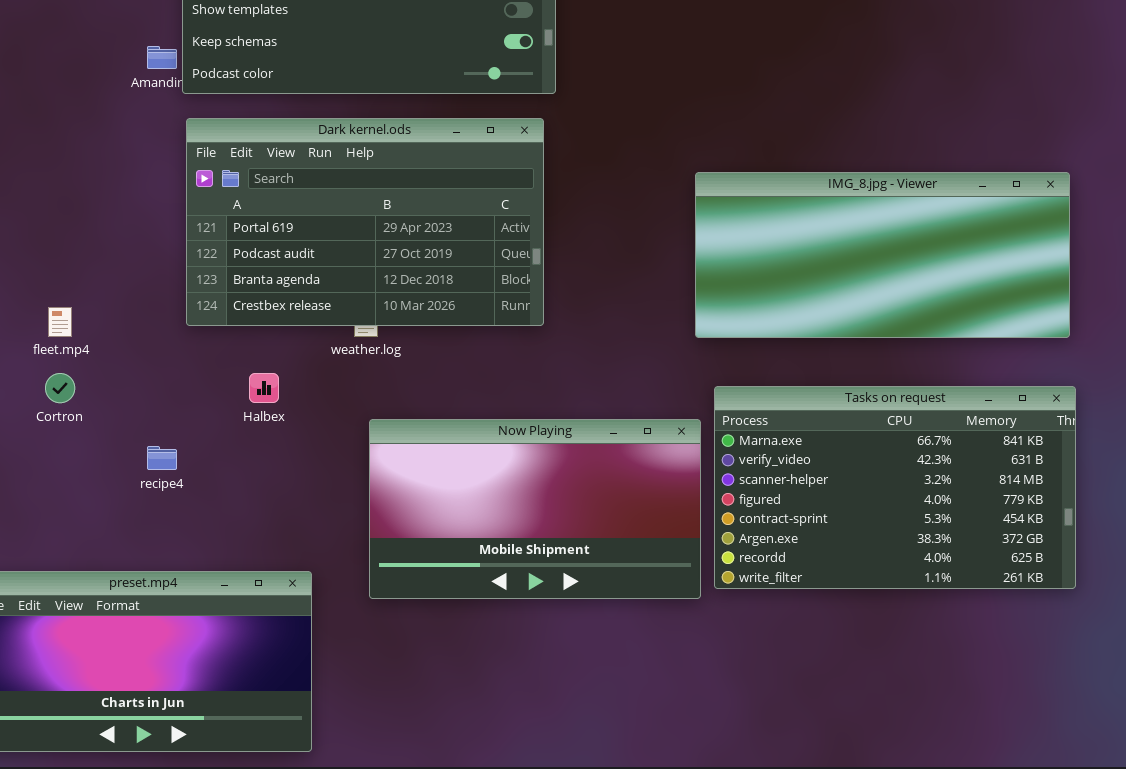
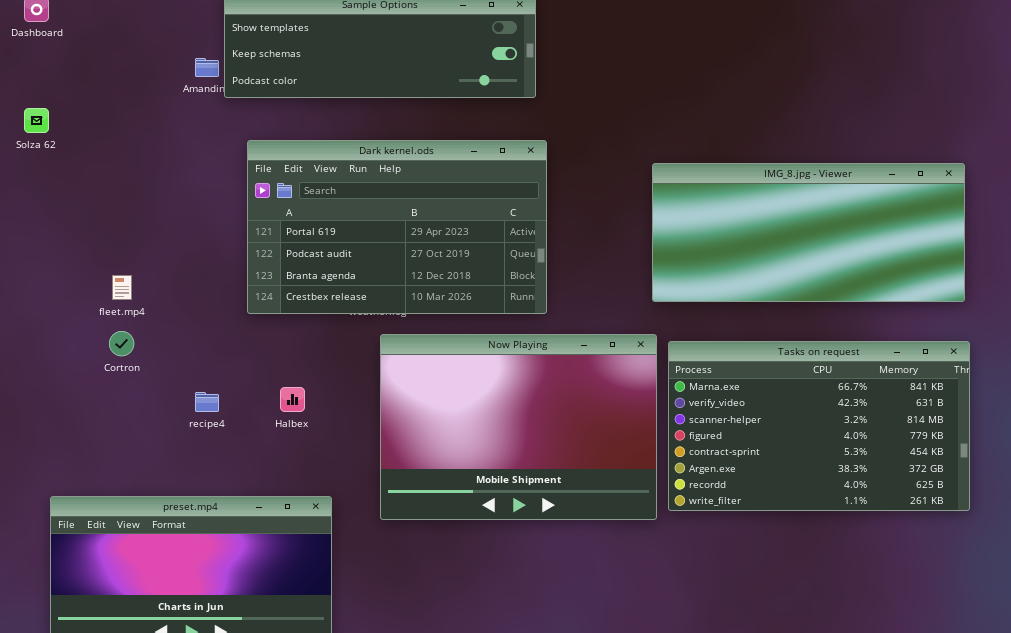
Dark kernel.ods: [186,118,544,326] -> [247,140,547,314], moved
Halbex: [249,373,279,403] -> [280,387,305,412], moved
Now Playing: [369,419,701,599] -> [380,334,657,520], resized

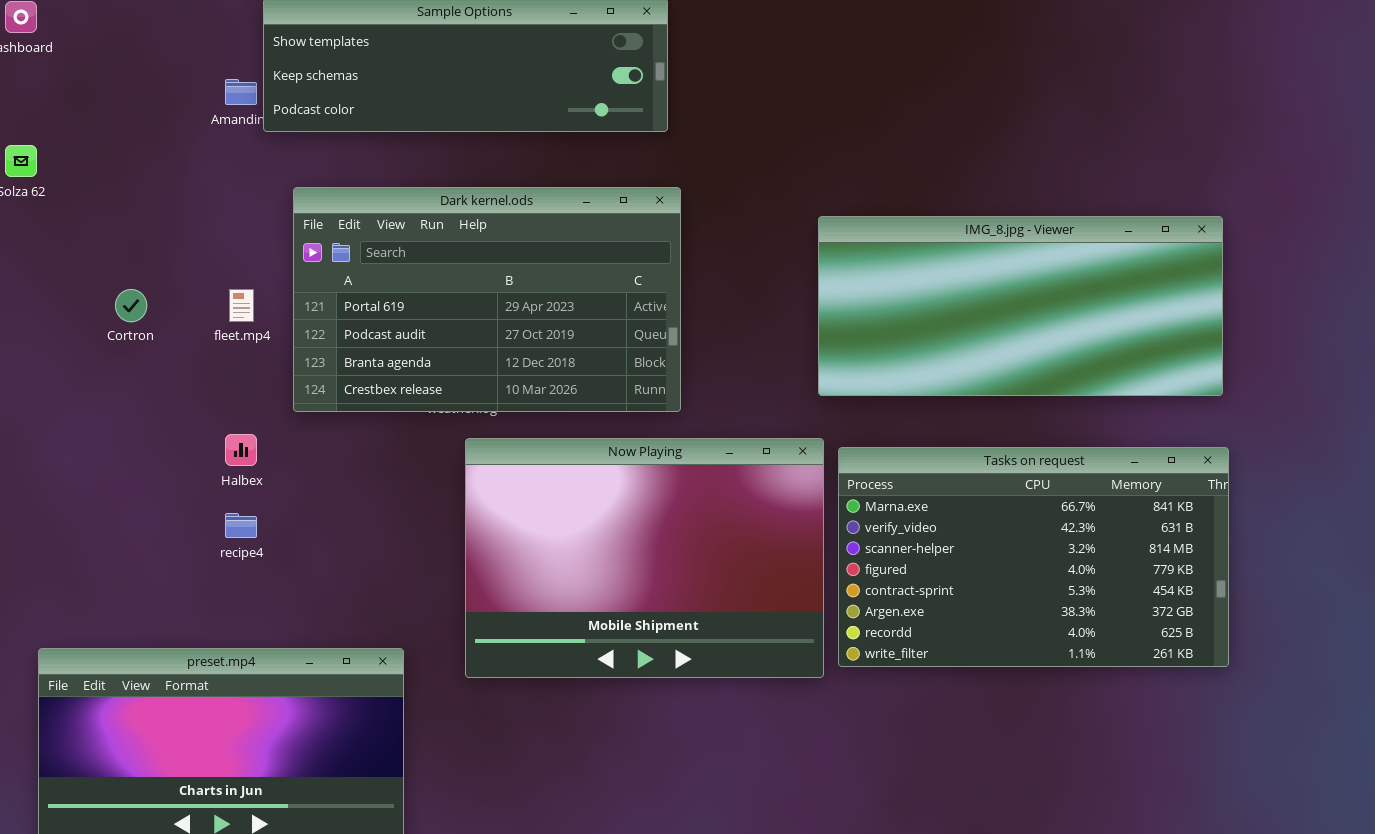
fleet.mp4: [112,275,132,300] -> [229,289,254,322], moved
Cortron: [109,331,134,356] -> [115,289,147,322], moved
Halbex: [280,387,305,412] -> [225,434,257,466], moved

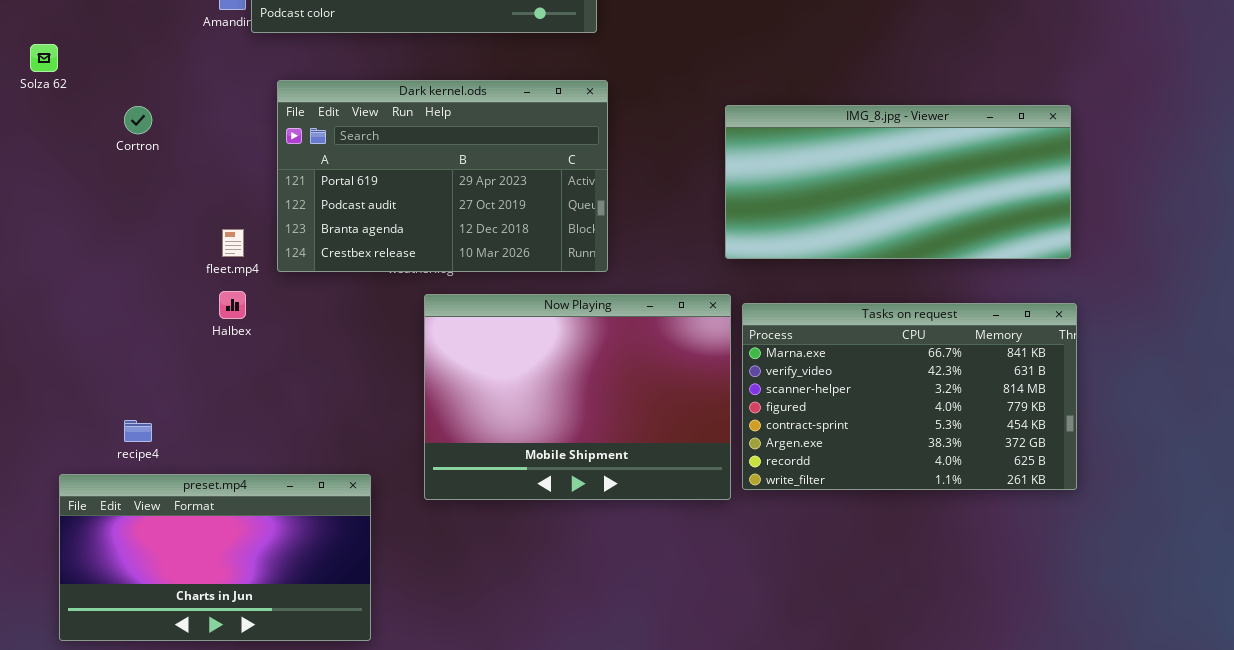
Cortron: [115,289,147,322] -> [124,106,152,134], moved
fleet.mp4: [229,289,254,322] -> [222,229,244,257], moved
recipe4: [225,513,257,538] -> [124,420,152,442], moved

